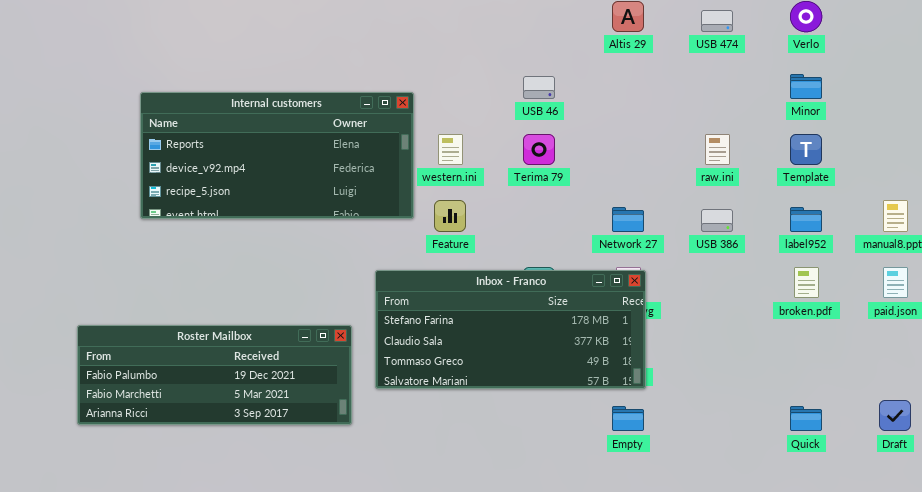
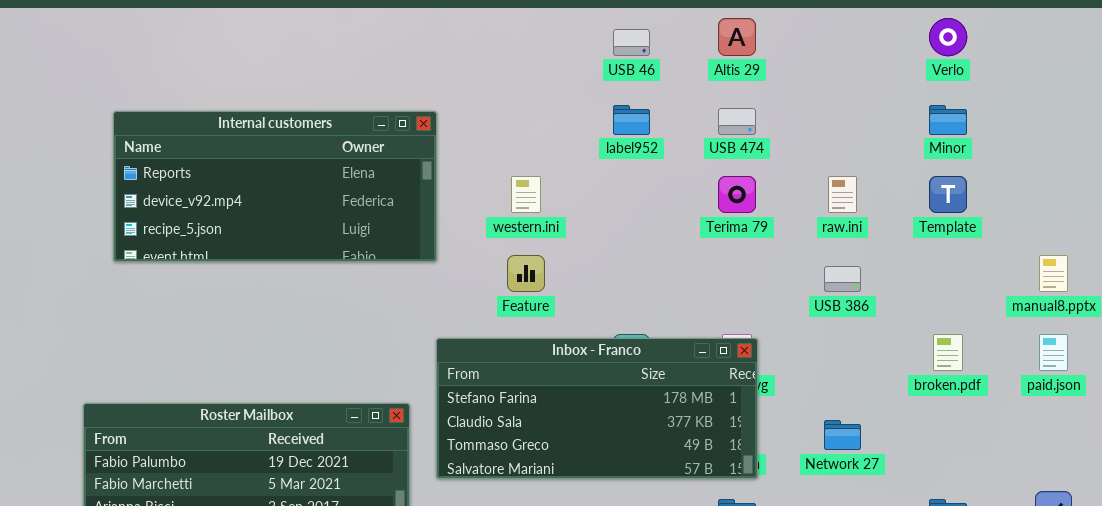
USB 474: [701,10,733,32] -> [718,108,756,135], moved
USB 46: [523,76,555,99] -> [613,29,650,56], moved
Internal customers: [140,92,414,219] -> [113,111,437,262], moved
Terima 79: [523,134,555,165] -> [718,176,756,213], moved
Network 27: [612,207,644,232] -> [824,420,861,450], moved
label952: [790,207,822,232] -> [613,105,650,135], moved

